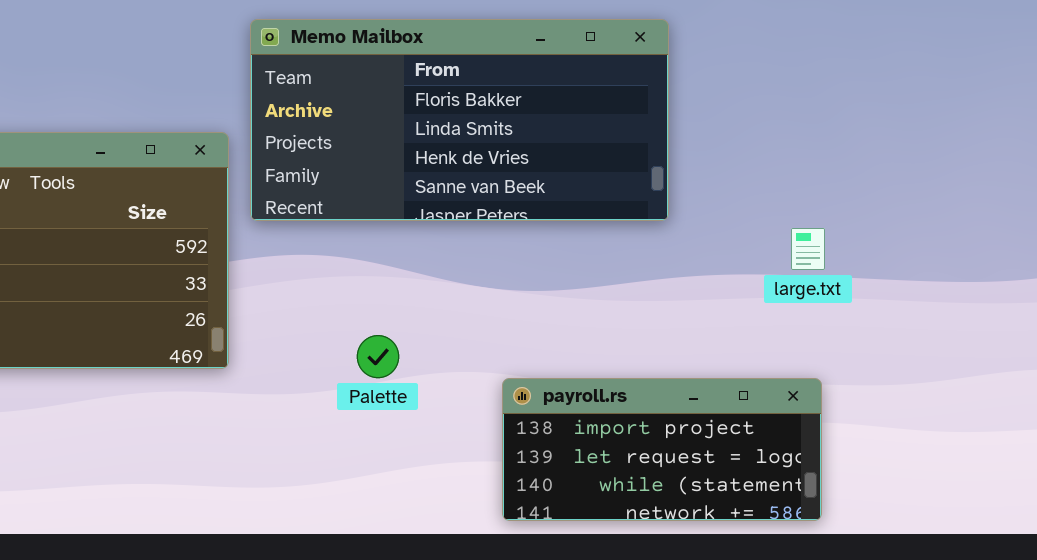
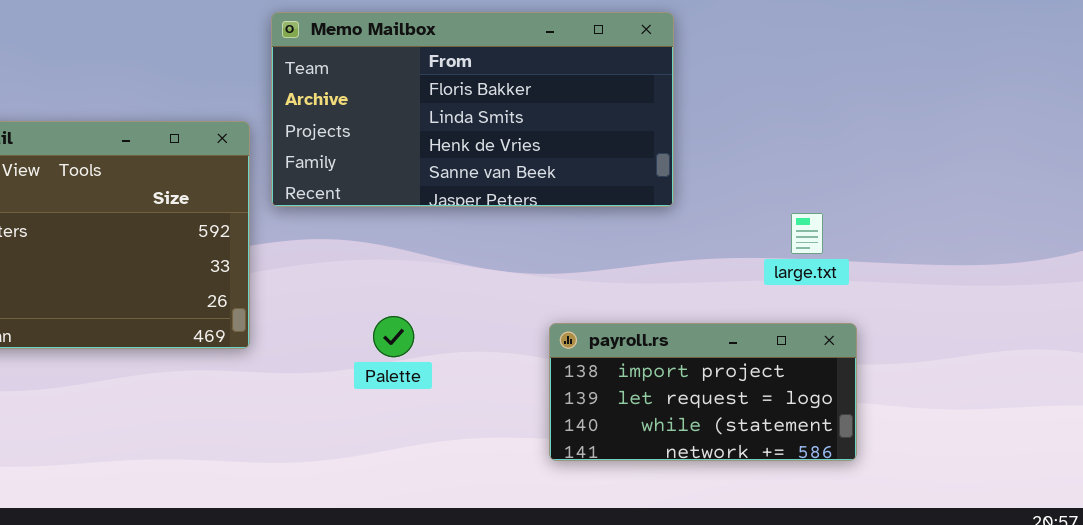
payroll.rs: [502,378,822,521] -> [549,323,857,461], moved

